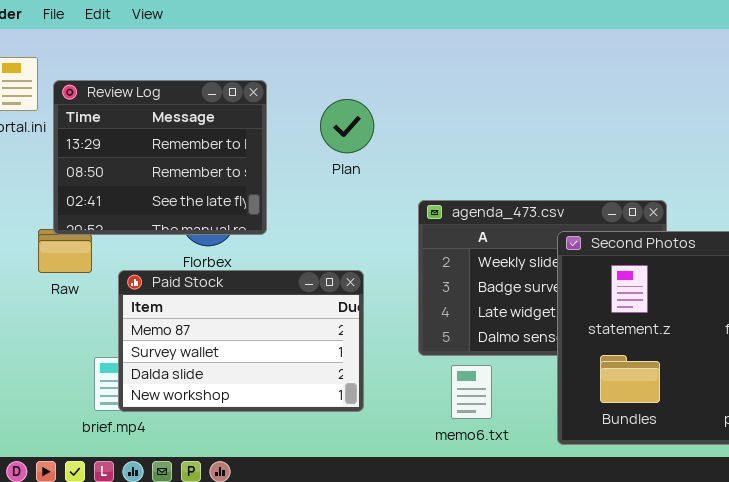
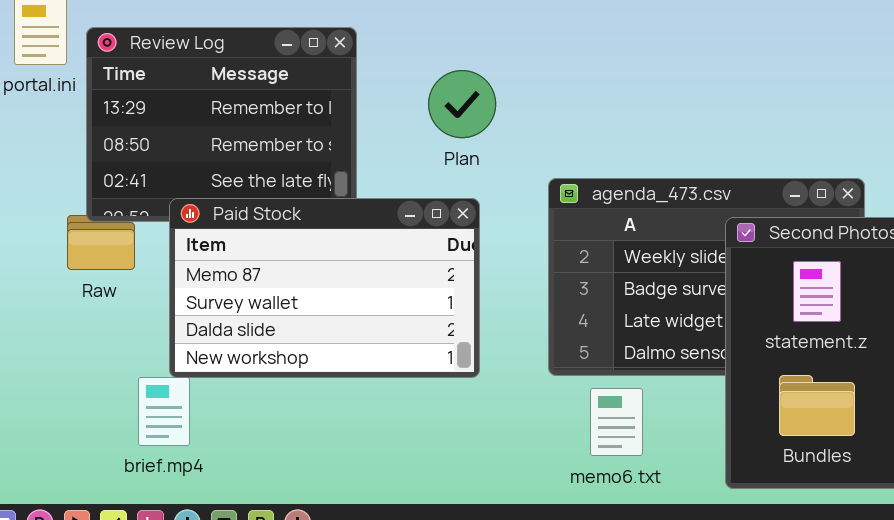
Plan: [320,99,374,153] -> [428,70,496,138], moved
Paid Stock: [118,270,364,412] -> [169,198,480,378], moved

